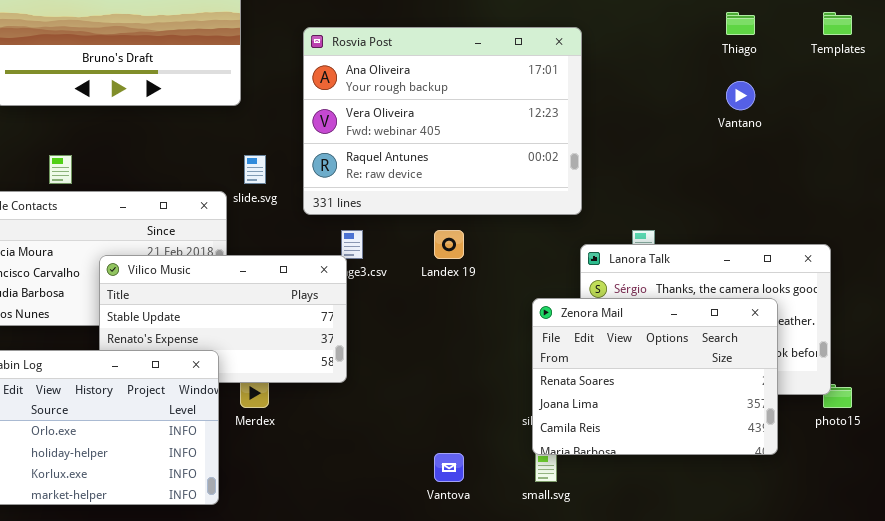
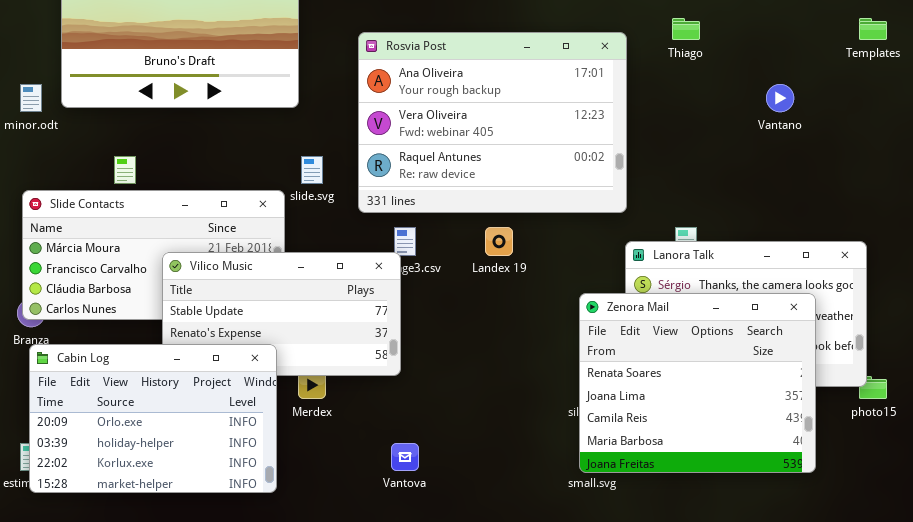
Thiago: [726,12,755,35] -> [672,18,700,40], moved
Zenora Mail: [532,298,778,455] -> [579,293,816,473], resized
Vantova: [434,453,464,482] -> [391,443,419,471], moved

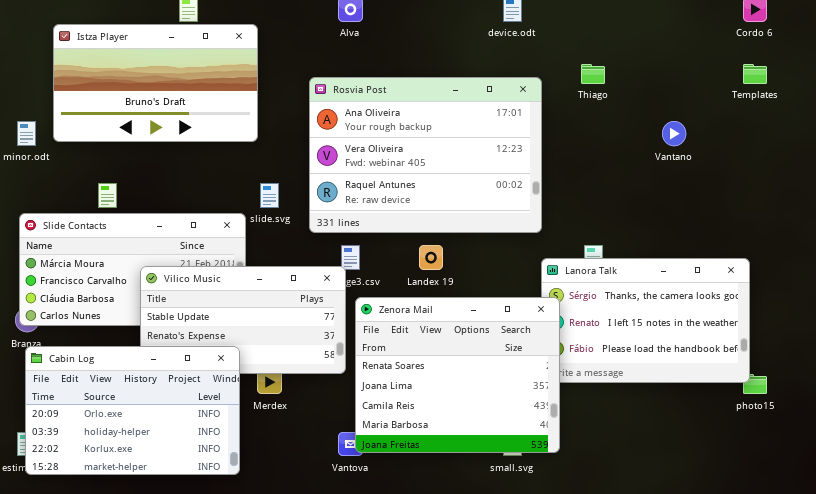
Zenora Mail: [579,293,816,473] -> [355,297,560,453], moved

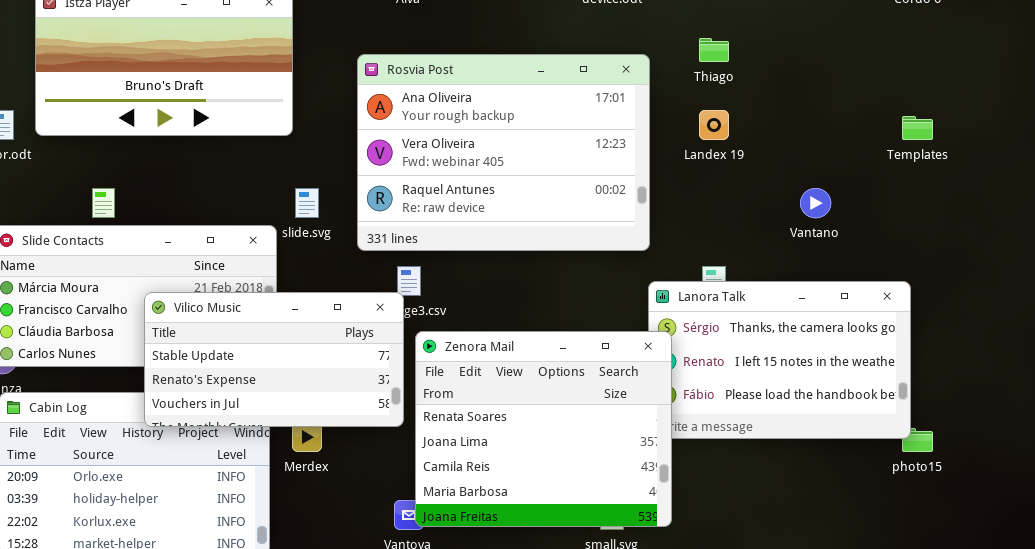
Templates: [743,64,767,84] -> [902,116,933,140], moved
Vantano: [662,121,686,146] -> [800,188,831,218], moved
Landex 19: [419,245,443,270] -> [699,110,729,140], moved
Vilico Music: [140,266,346,374] -> [144,292,404,427], raised

